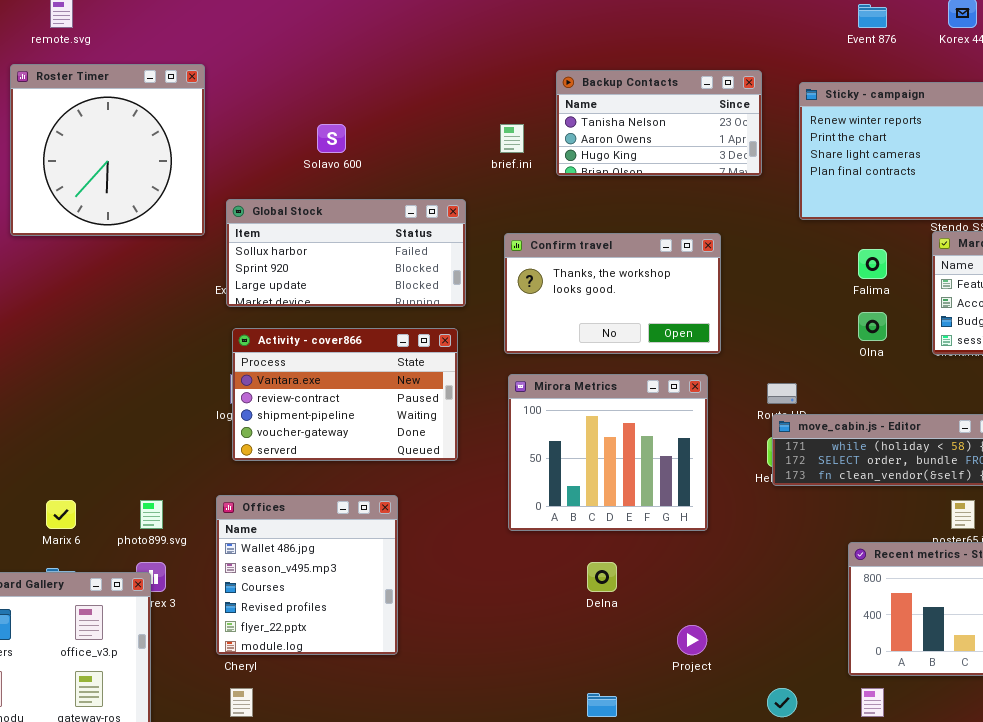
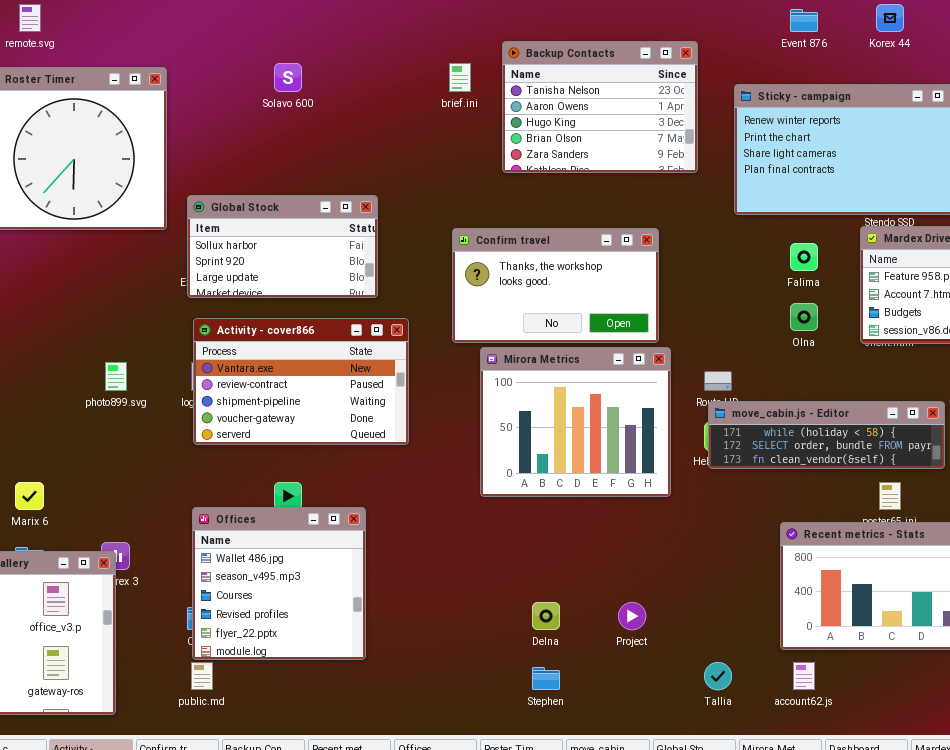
Backup Contacts: [556,70,762,176] -> [502,41,698,173], resized
Solavo 600: [317,124,346,153] -> [274,63,302,92], moved
brief.ini: [500,124,524,153] -> [449,63,471,92], moved
Global Stock: [226,199,466,307] -> [187,195,378,298], resized
Mirora Metrics: [508,374,708,531] -> [480,347,671,497], moved
Offices: [216,495,398,655] -> [192,507,366,660], moved
photo899.svg: [140,500,163,529] -> [105,362,127,391], moved
Delna: [587,562,617,592] -> [532,602,560,630], moved

